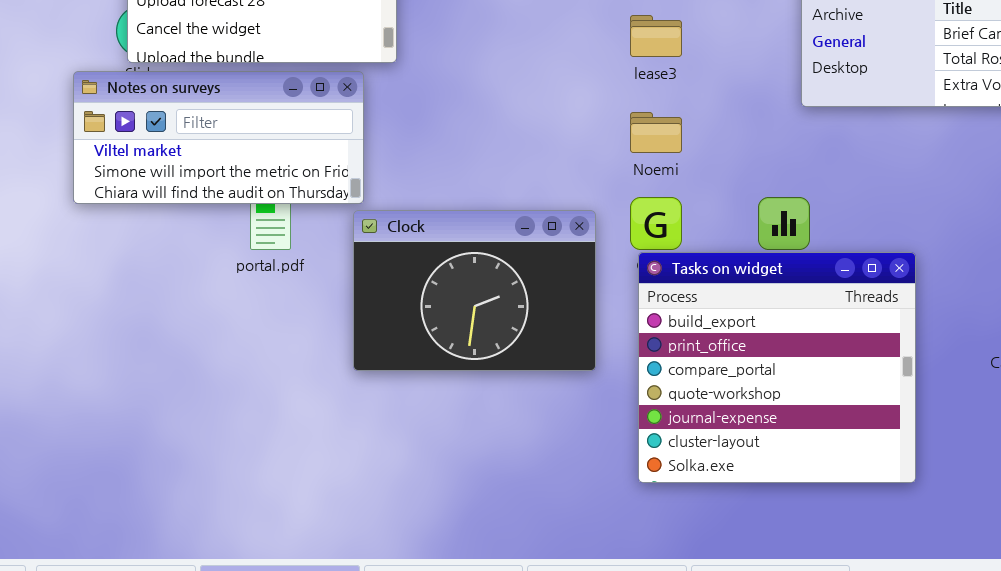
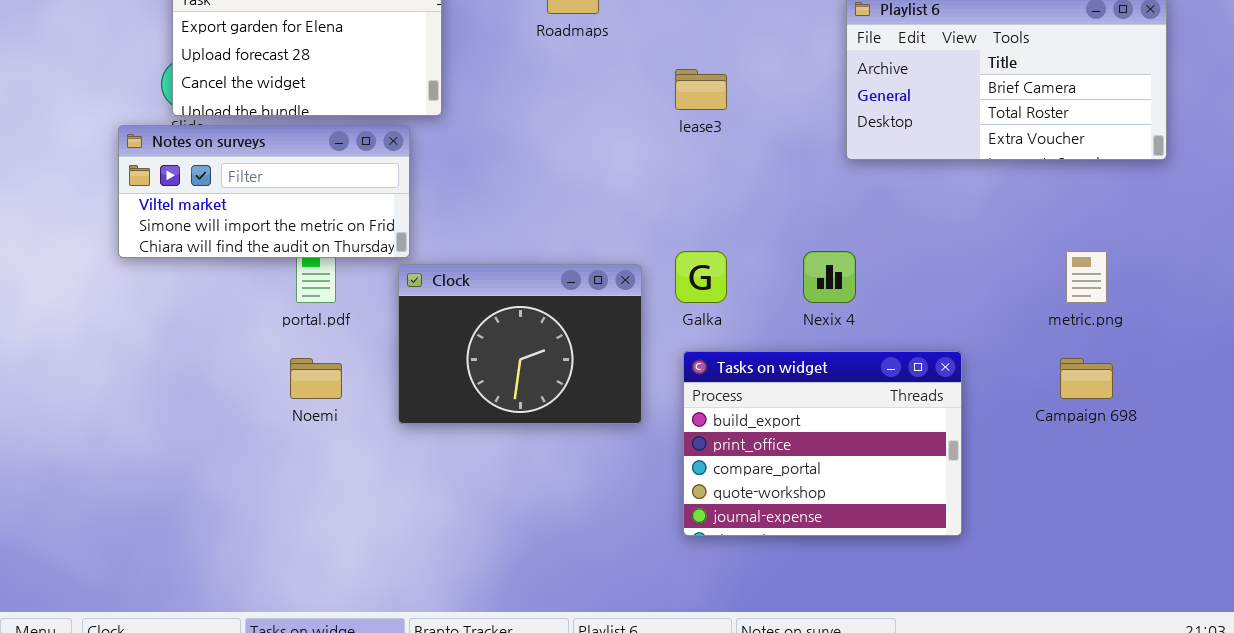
Noemi: [630,112,682,153] -> [290,358,342,399], moved
Tasks on widget: [638,252,916,483] -> [683,351,962,536], resized

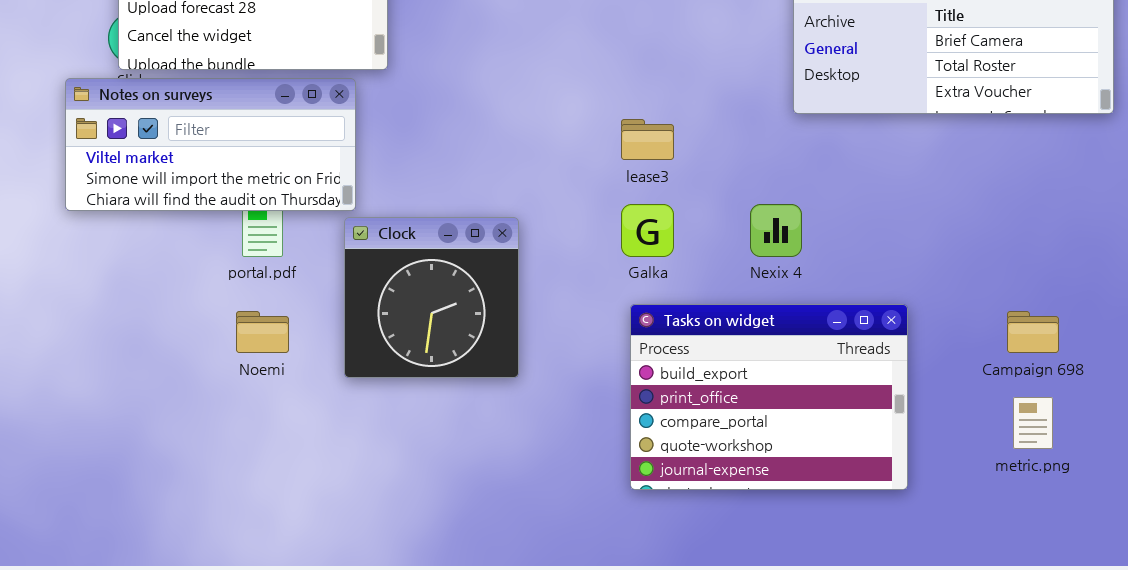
lease3: [675,69,727,110] -> [621,119,674,160], moved
metric.png: [1066,251,1107,303] -> [1013,397,1053,449], moved
Clock: [398,264,642,424] -> [344,217,519,378], resized

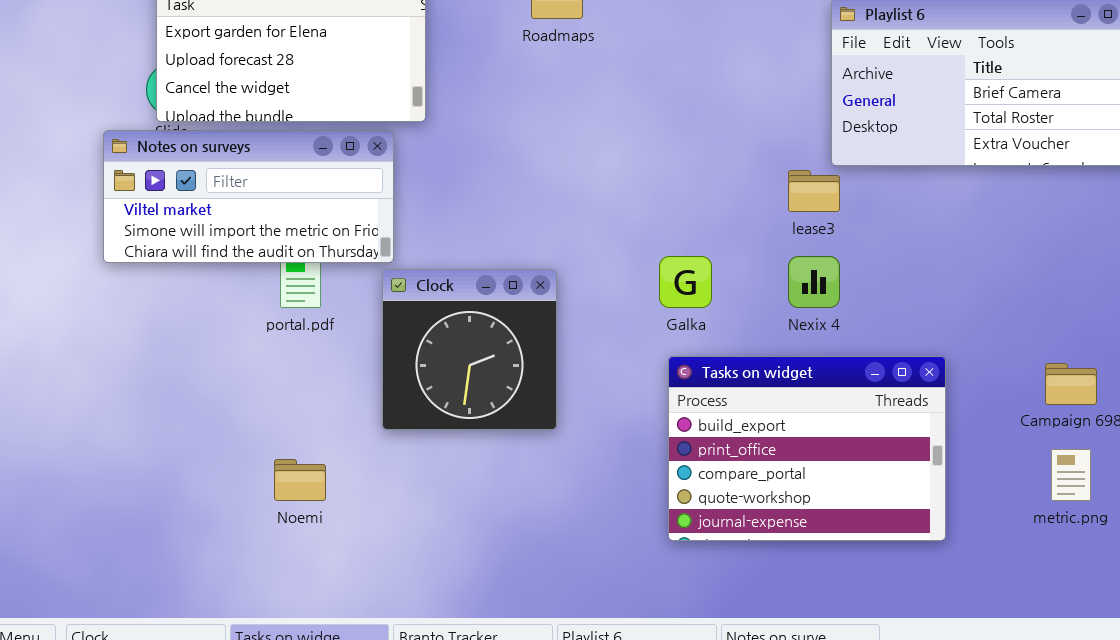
lease3: [621,119,674,160] -> [788,170,840,212], moved
Noemi: [236,311,289,353] -> [274,459,326,501], moved

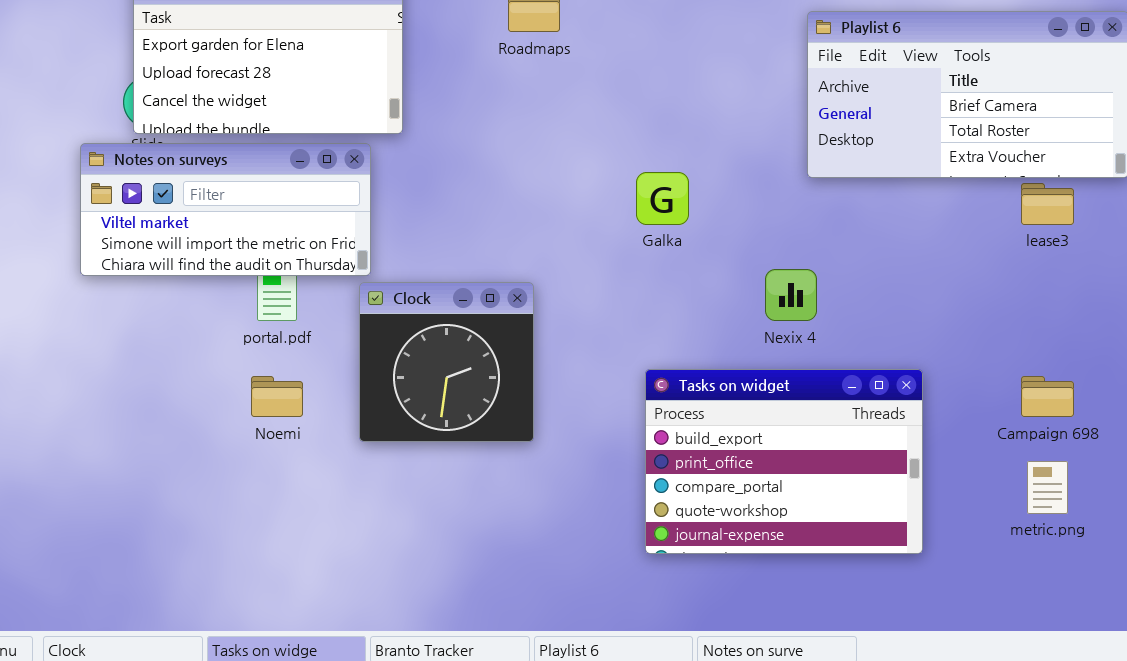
lease3: [788,170,840,212] -> [1021,183,1074,225], moved
Galka: [659,256,712,308] -> [636,172,689,225], moved
Noemi: [274,459,326,501] -> [251,376,303,417], moved

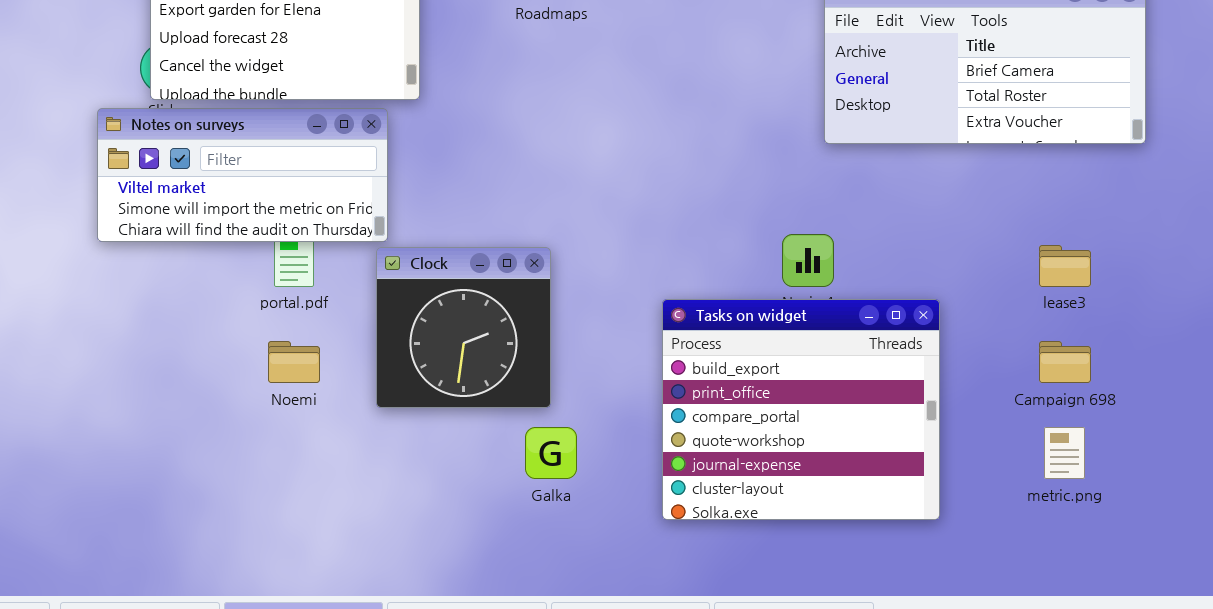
Galka: [636,172,689,225] -> [525,427,577,479], moved
lease3: [1021,183,1074,225] -> [1039,245,1091,287], moved
Tasks on widget: [645,369,923,554] -> [662,299,940,520], resized

